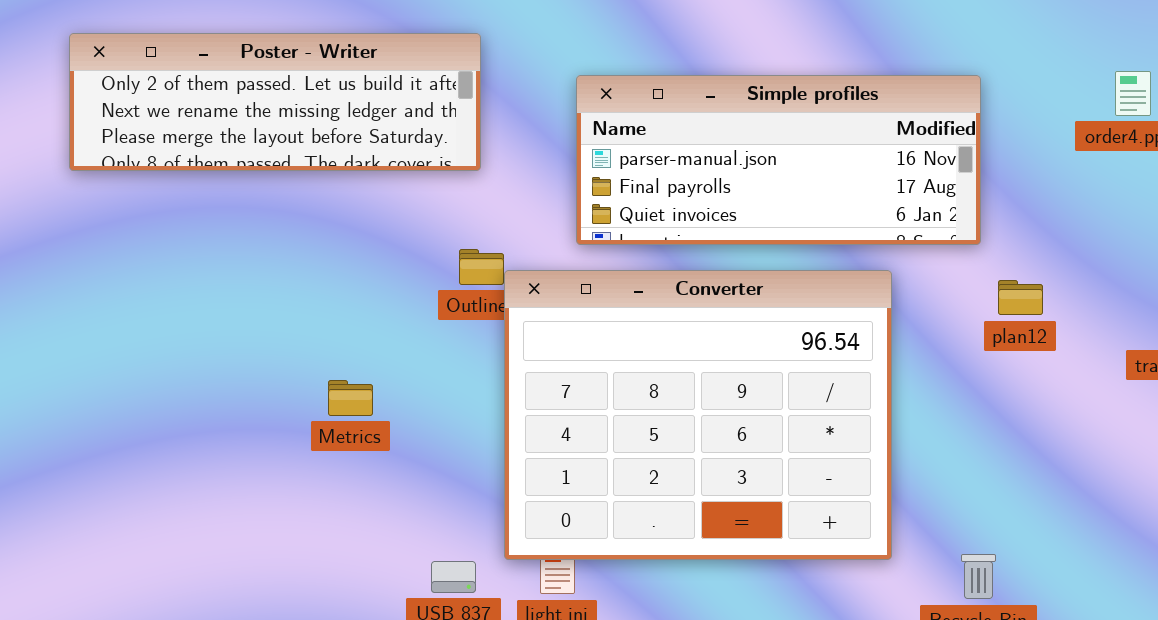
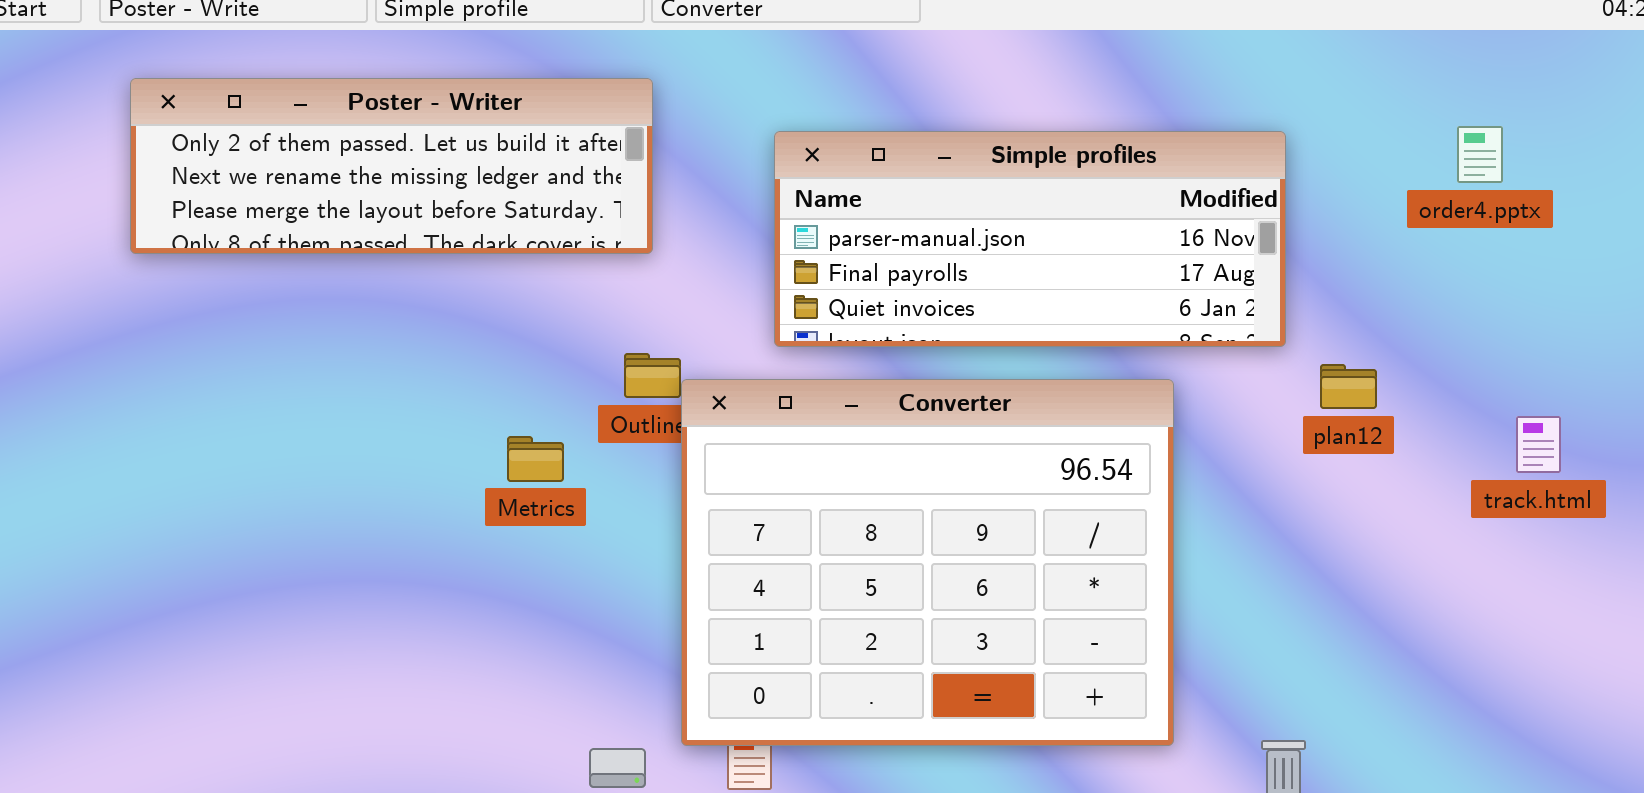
plan12: [998,280,1043,315] -> [1320,364,1377,409], moved
Metrics: [328,380,373,416] -> [507,436,564,482], moved

